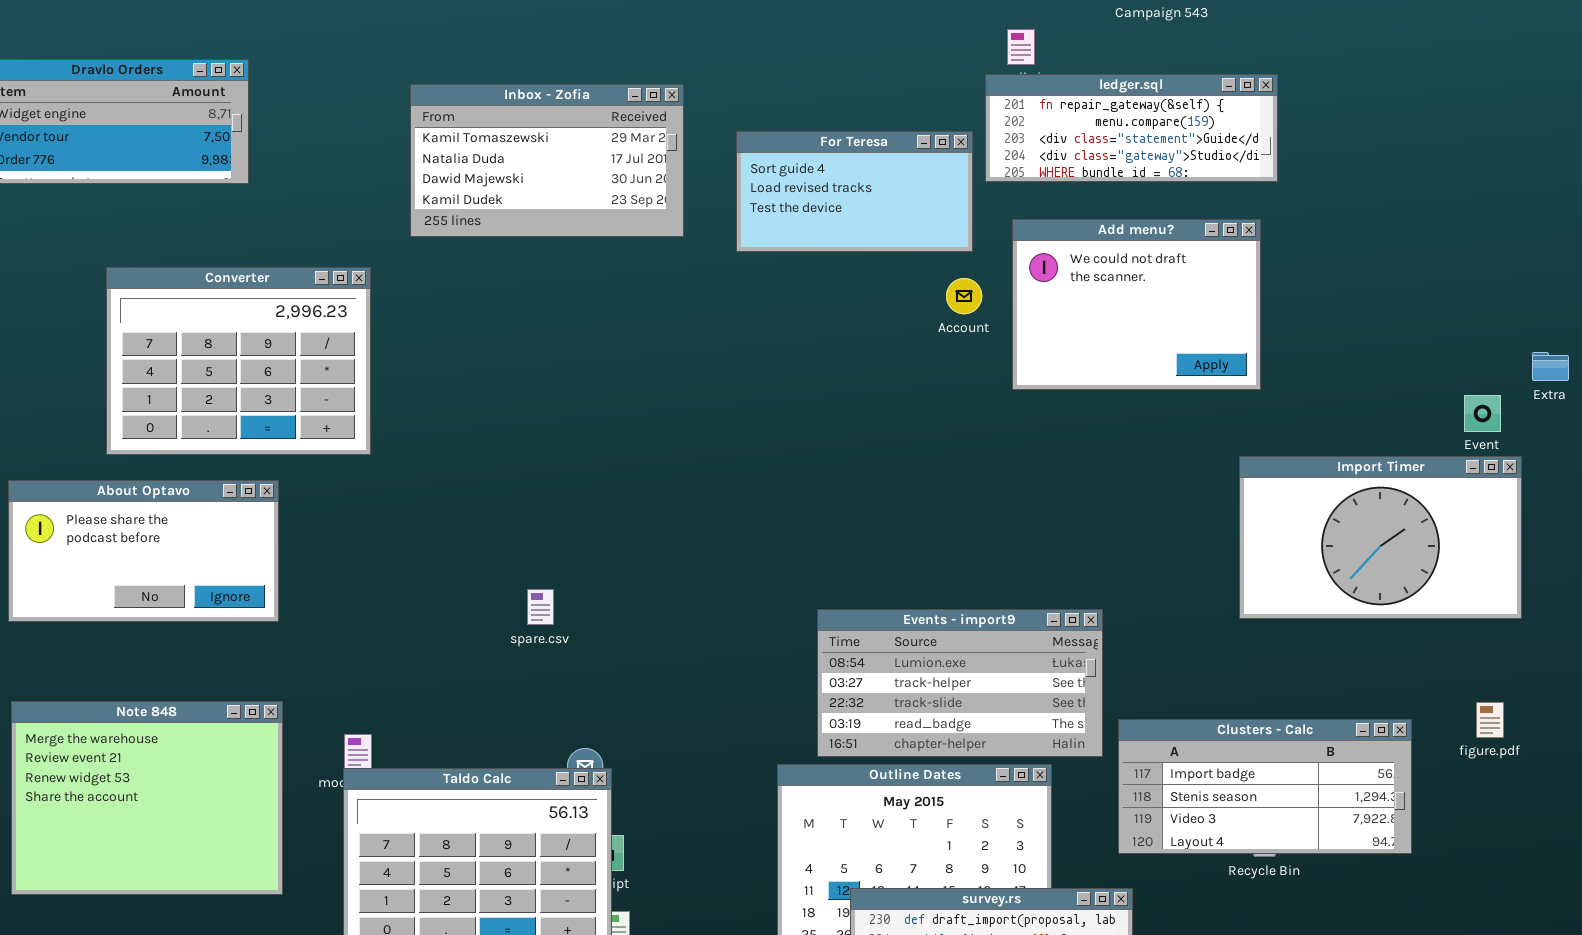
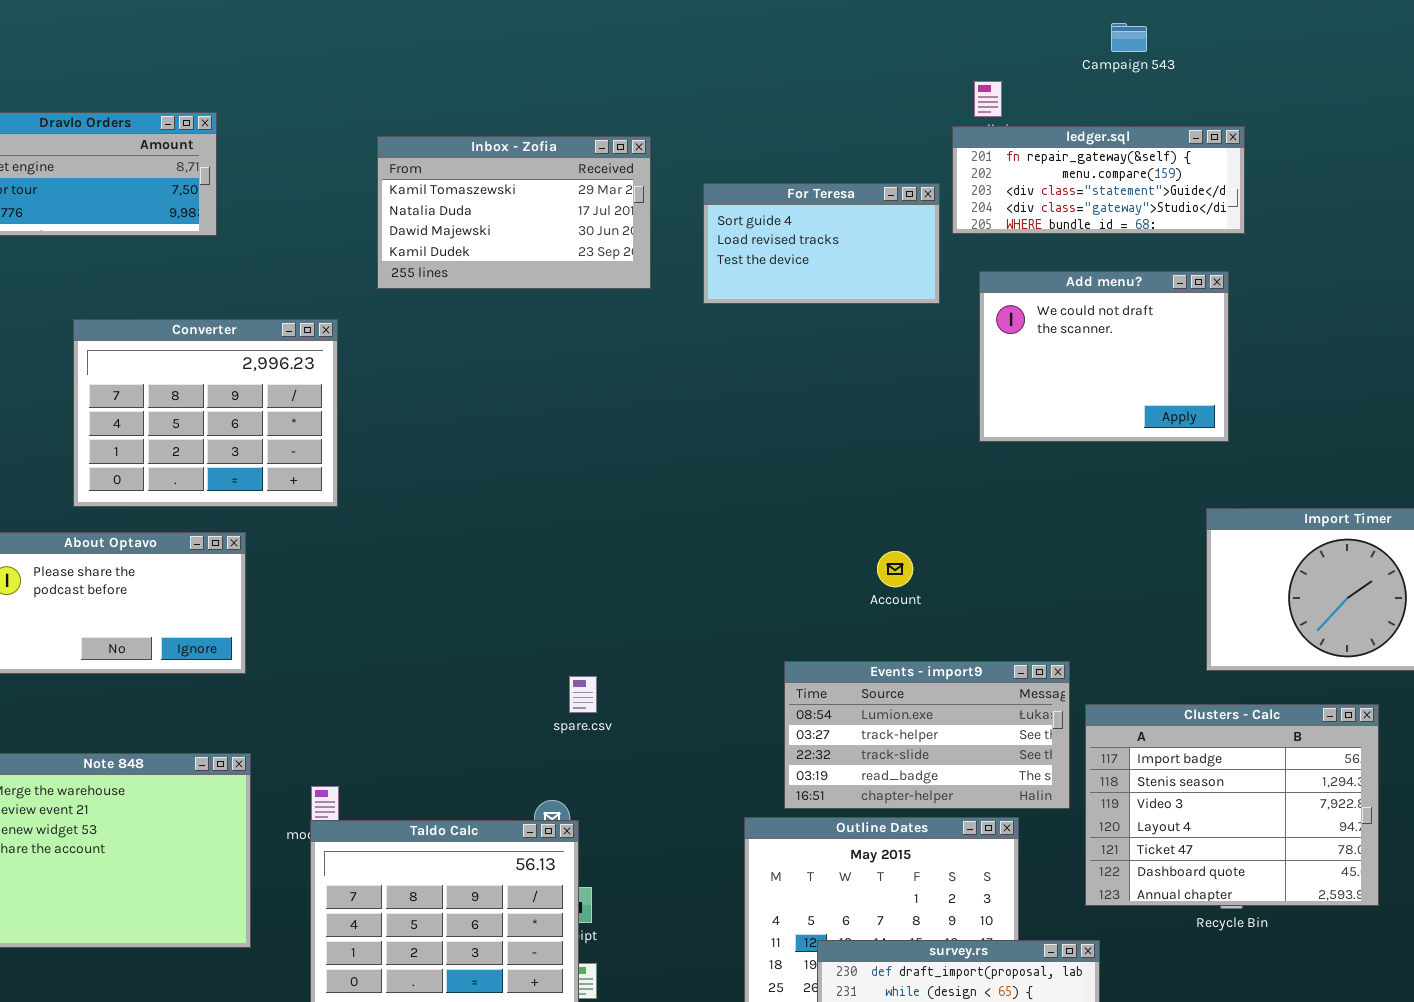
Account: [946,278,982,314] -> [877,551,913,587], moved
spare.csv: [527,589,554,625] -> [569,676,597,713], moved
Clusters - Calc: [1118,719,1412,854] -> [1085,704,1379,906], resized

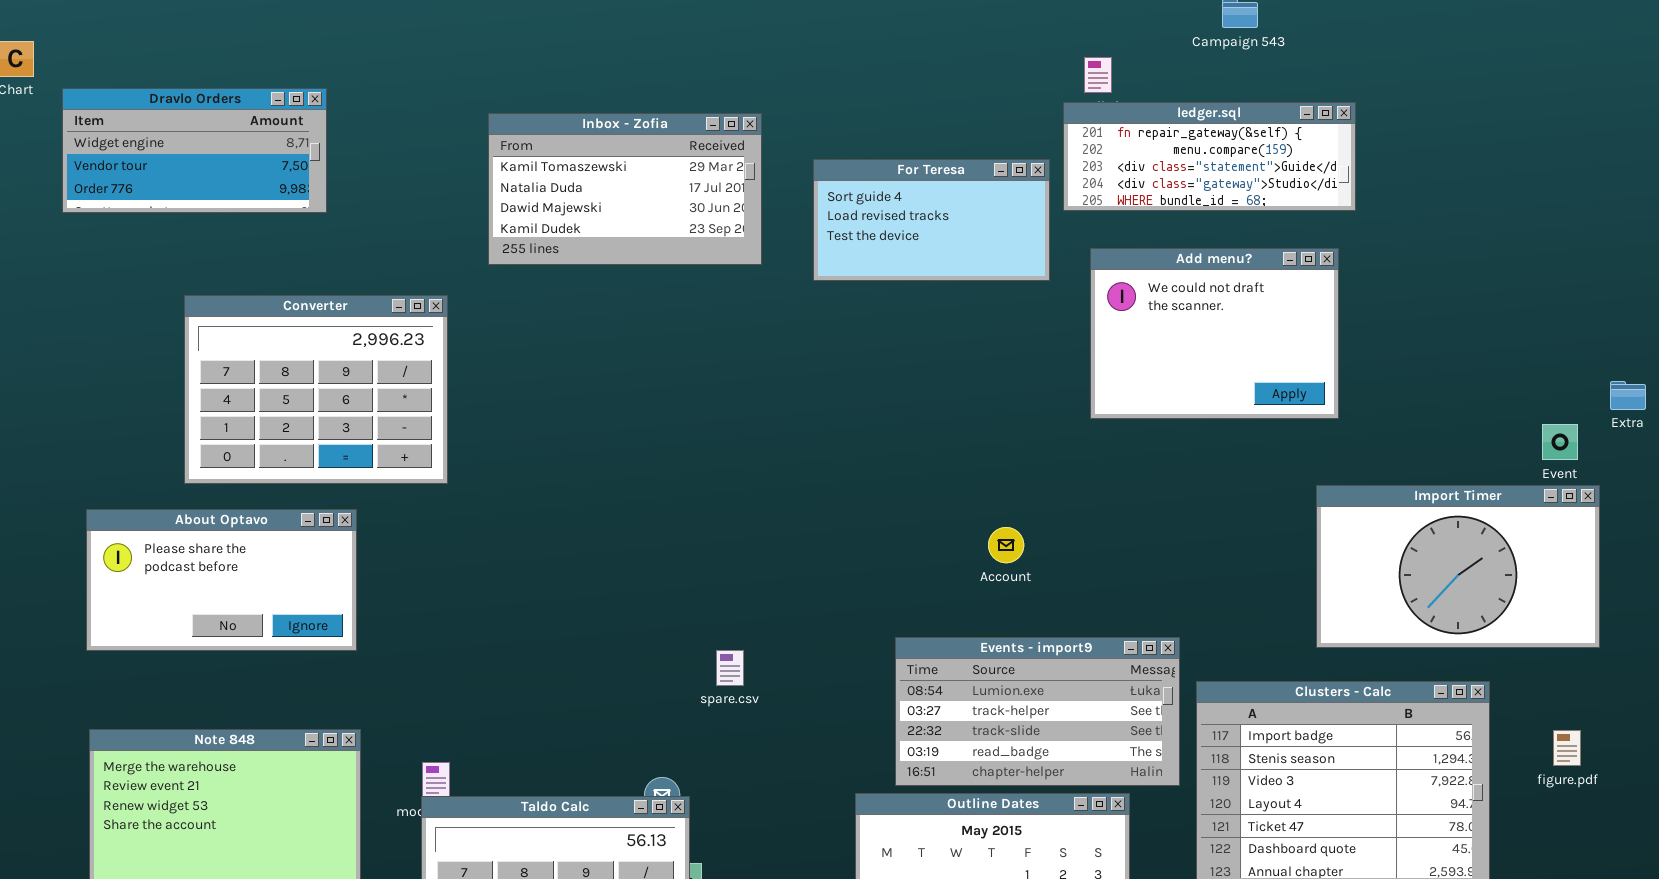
spare.csv: [569,676,597,713] -> [716,650,744,686], moved

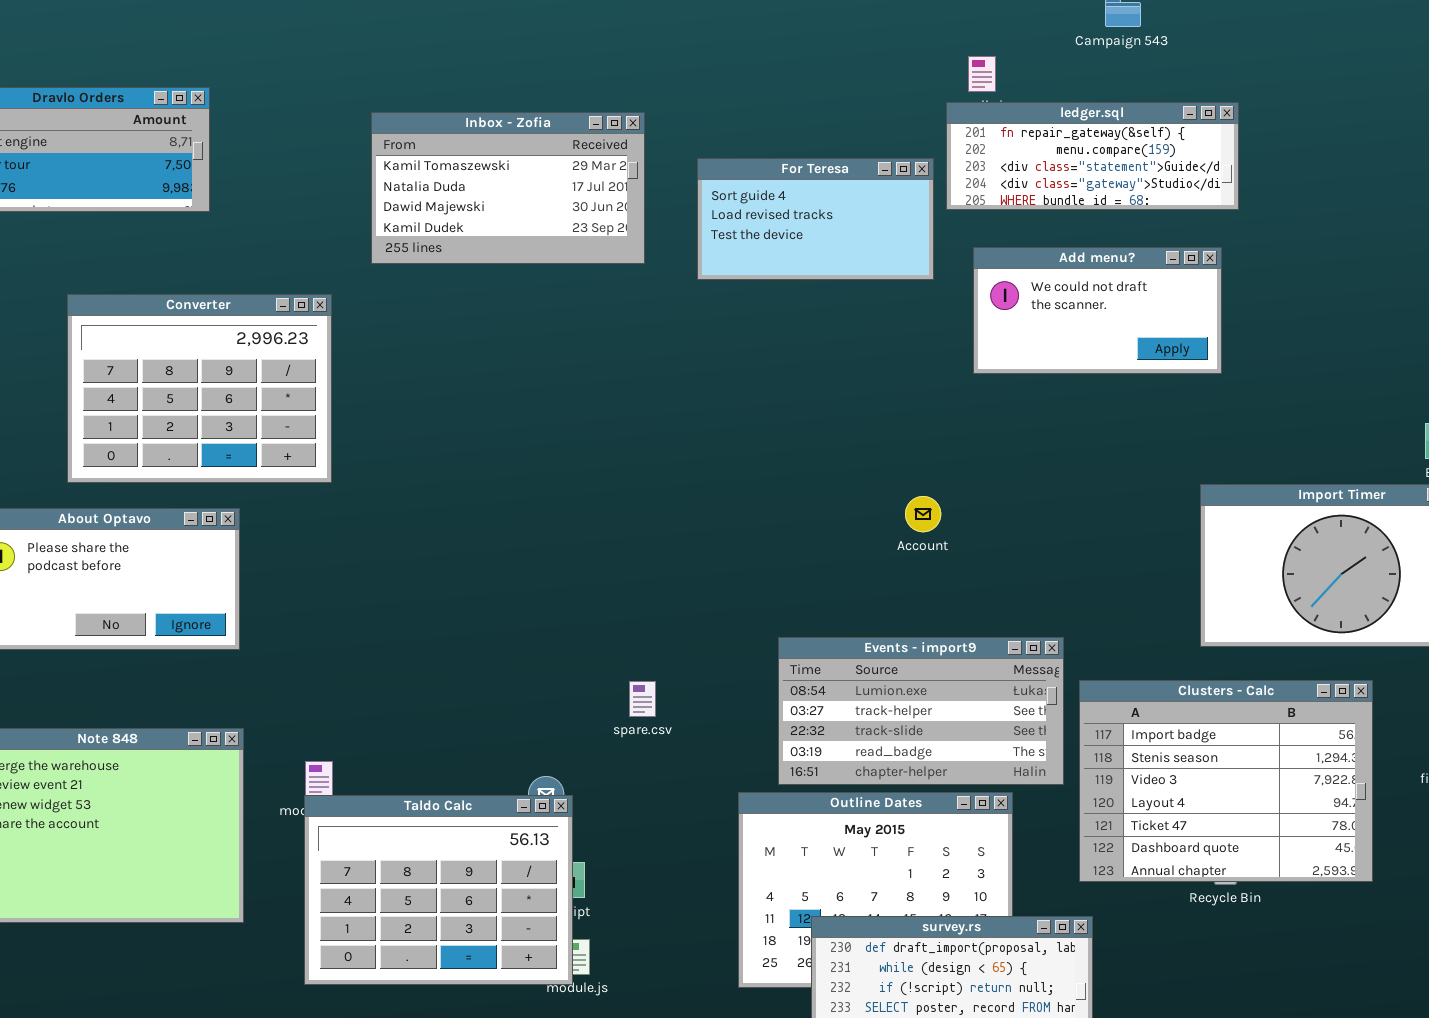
Add menu?: [1090,248,1339,419] -> [973,247,1222,374], resized
Account: [988,527,1024,563] -> [905,496,941,532], moved
spare.csv: [716,650,744,686] -> [629,681,656,717], moved

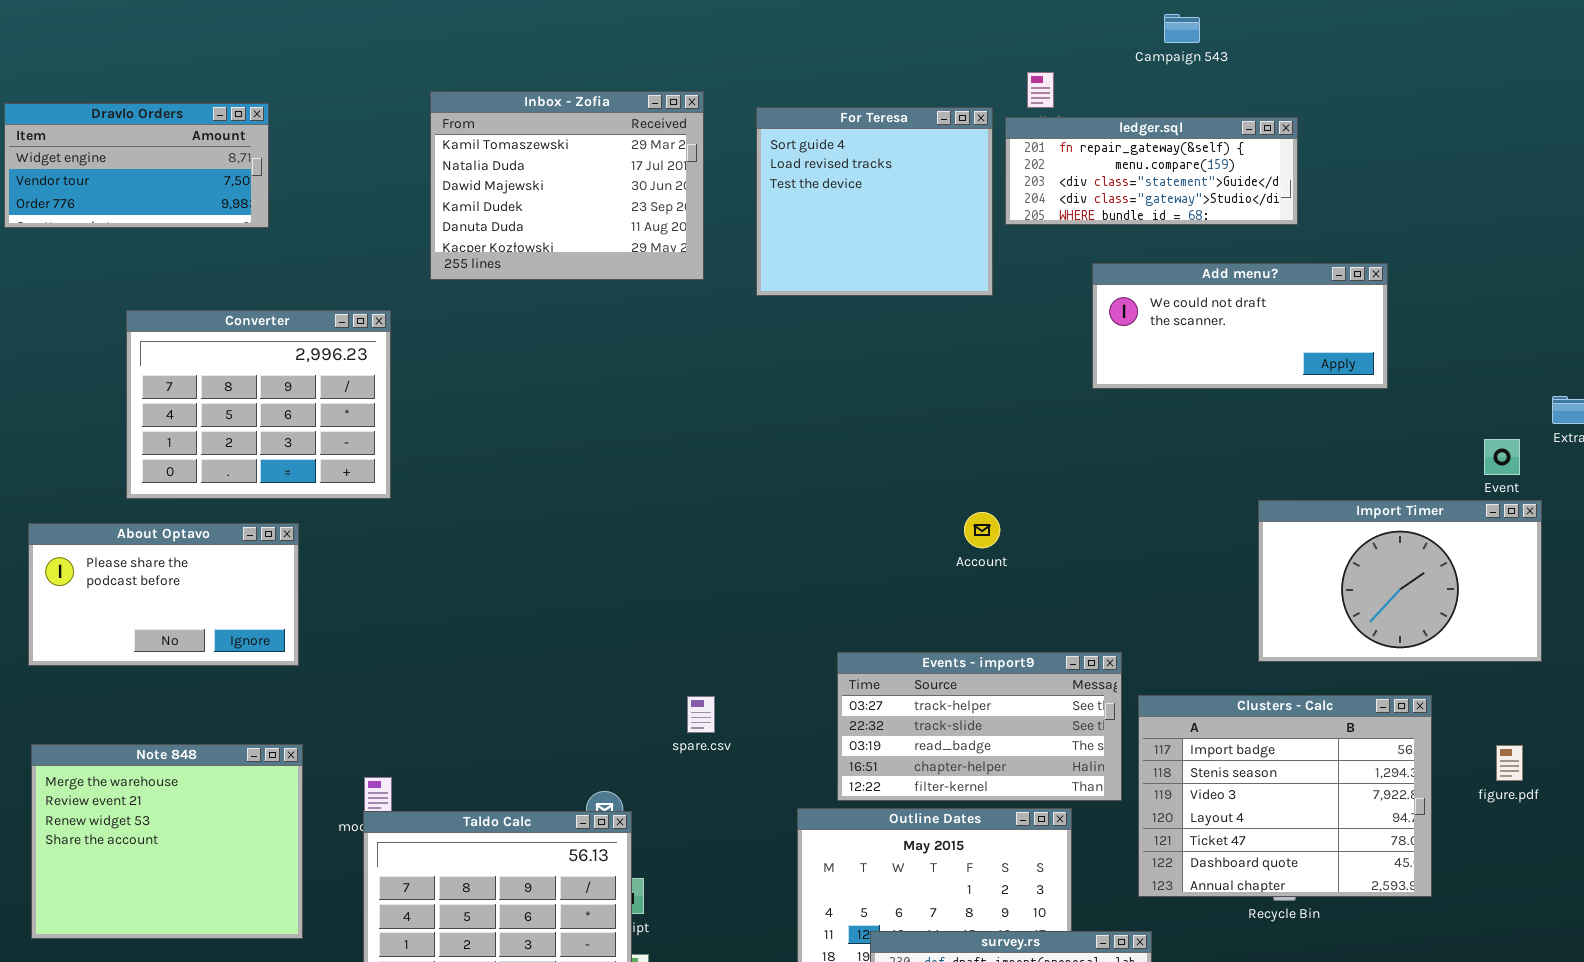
Inbox - Zofia: [371,112,645,264] -> [430,91,704,280], resized
For Teresa: [697,158,934,280] -> [756,107,993,296], resized
Add menu?: [973,247,1222,374] -> [1092,263,1388,389], moved, resized
Events - import9: [778,637,1064,785] -> [837,652,1122,801], scrolled down 1 row

